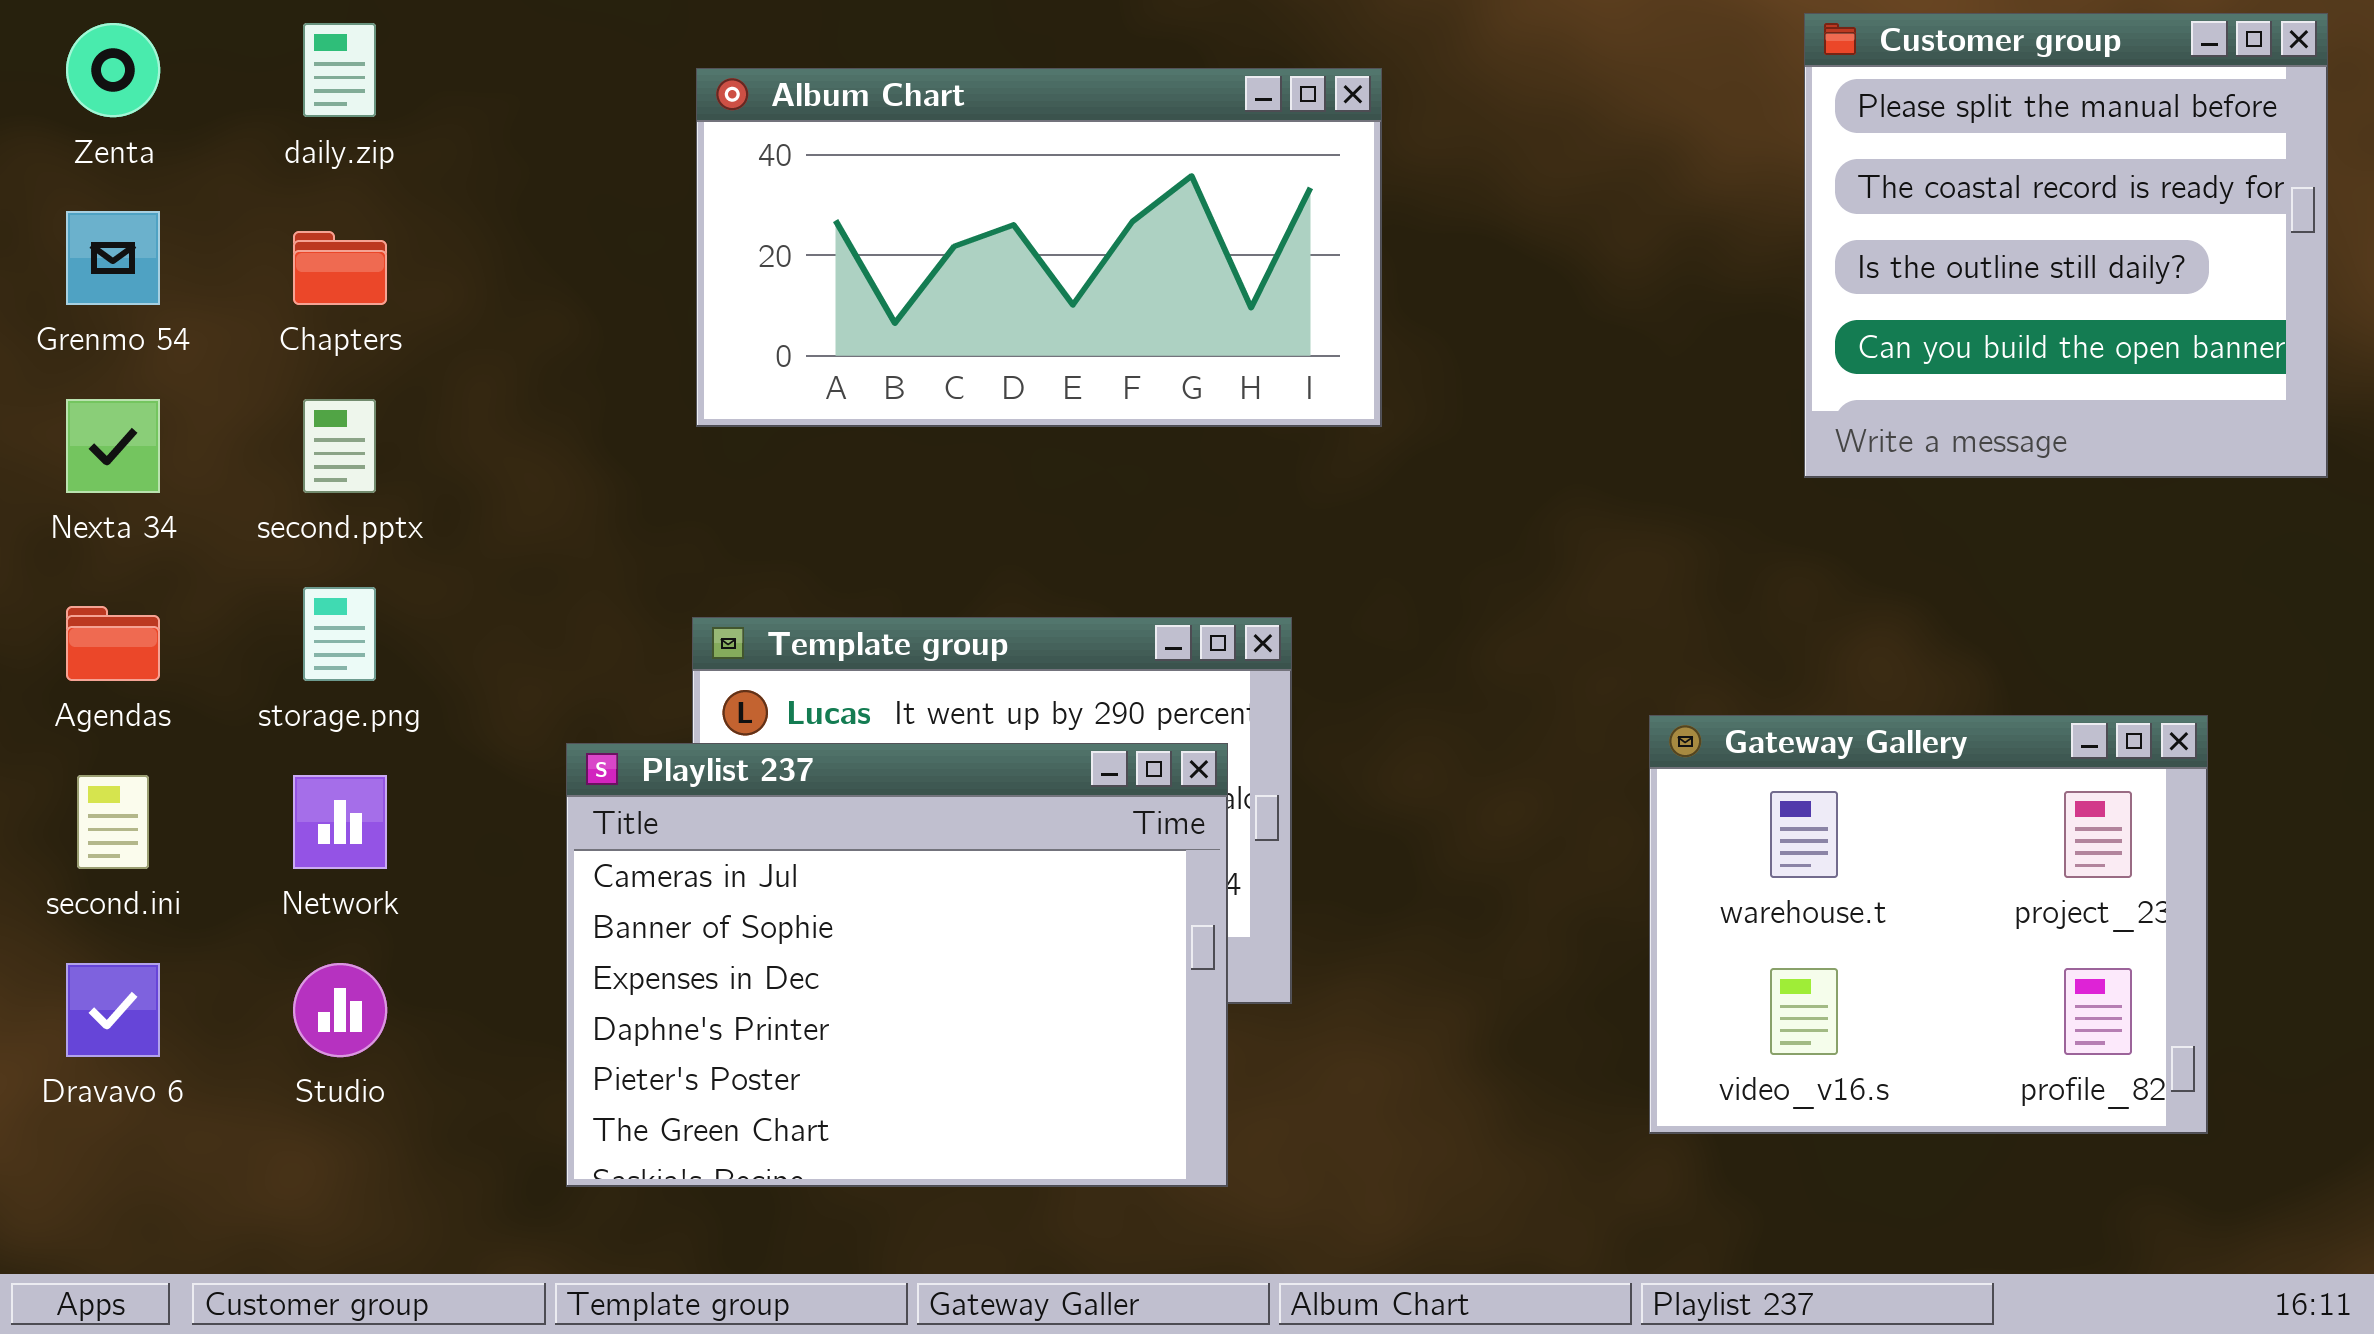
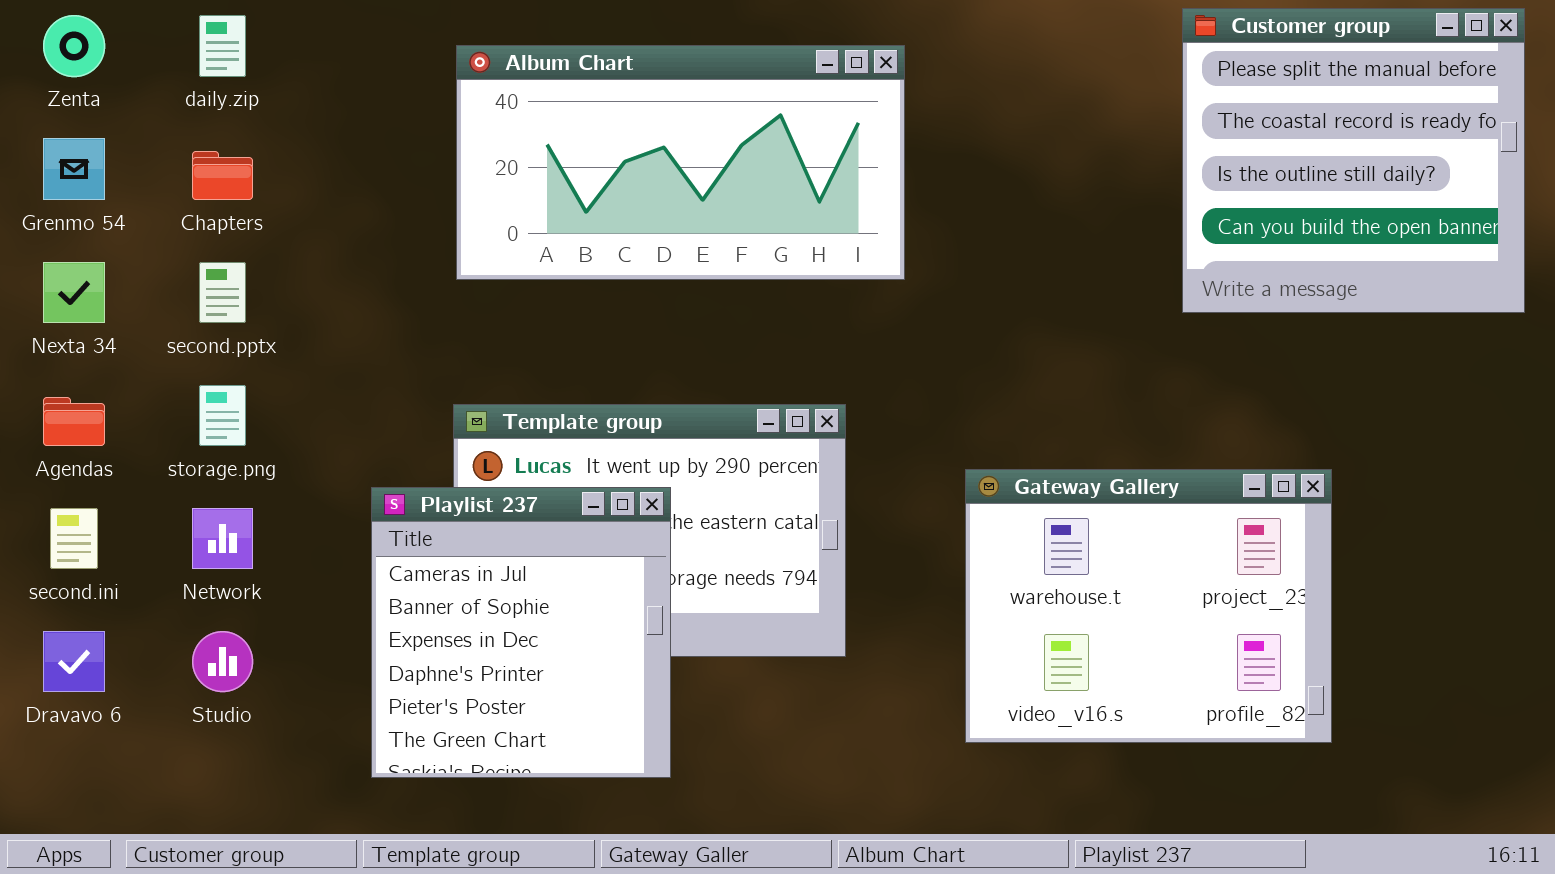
Gateway Gallery: [1649,715,2208,1134] -> [965,469,1332,743], moved
Playlist 237: [566,743,1228,1187] -> [371,487,671,778], resized

